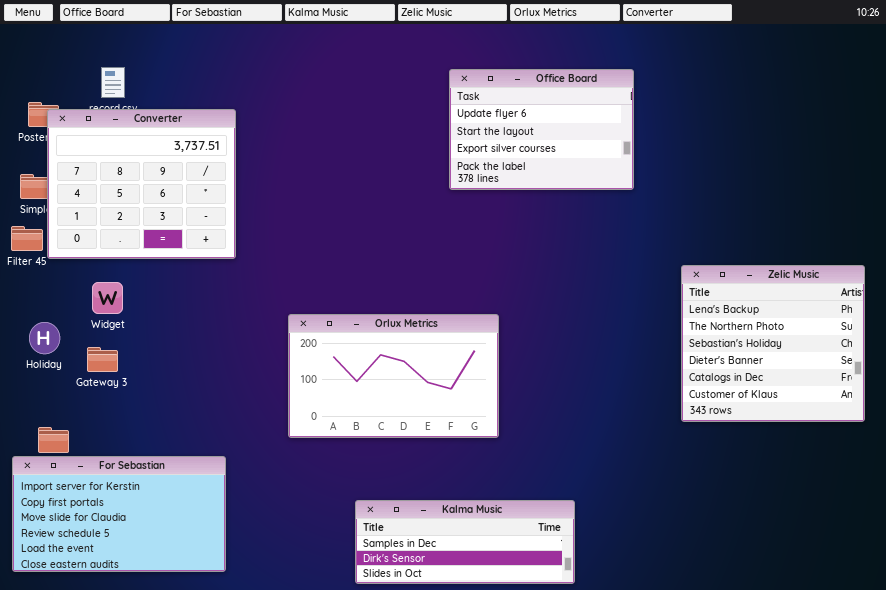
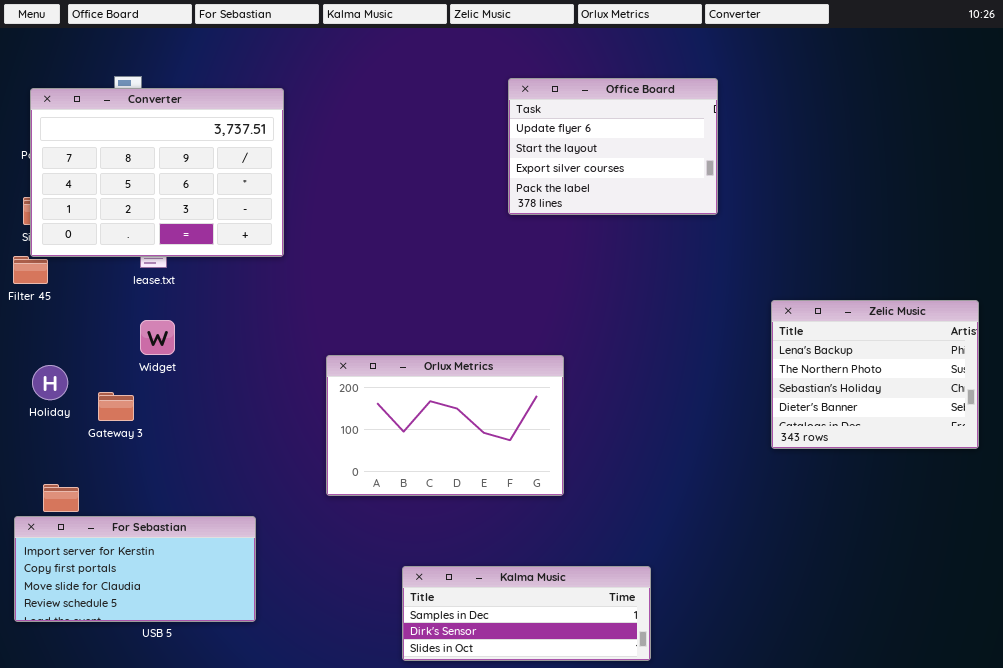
Converter: [47,109,236,259] -> [30,88,284,257], moved, resized
Zelic Music: [681,265,865,422] -> [771,300,979,449], resized
Widget: [92,282,123,314] -> [140,320,175,355], moved
For Sebastian: [12,456,226,572] -> [14,516,256,622], resized

